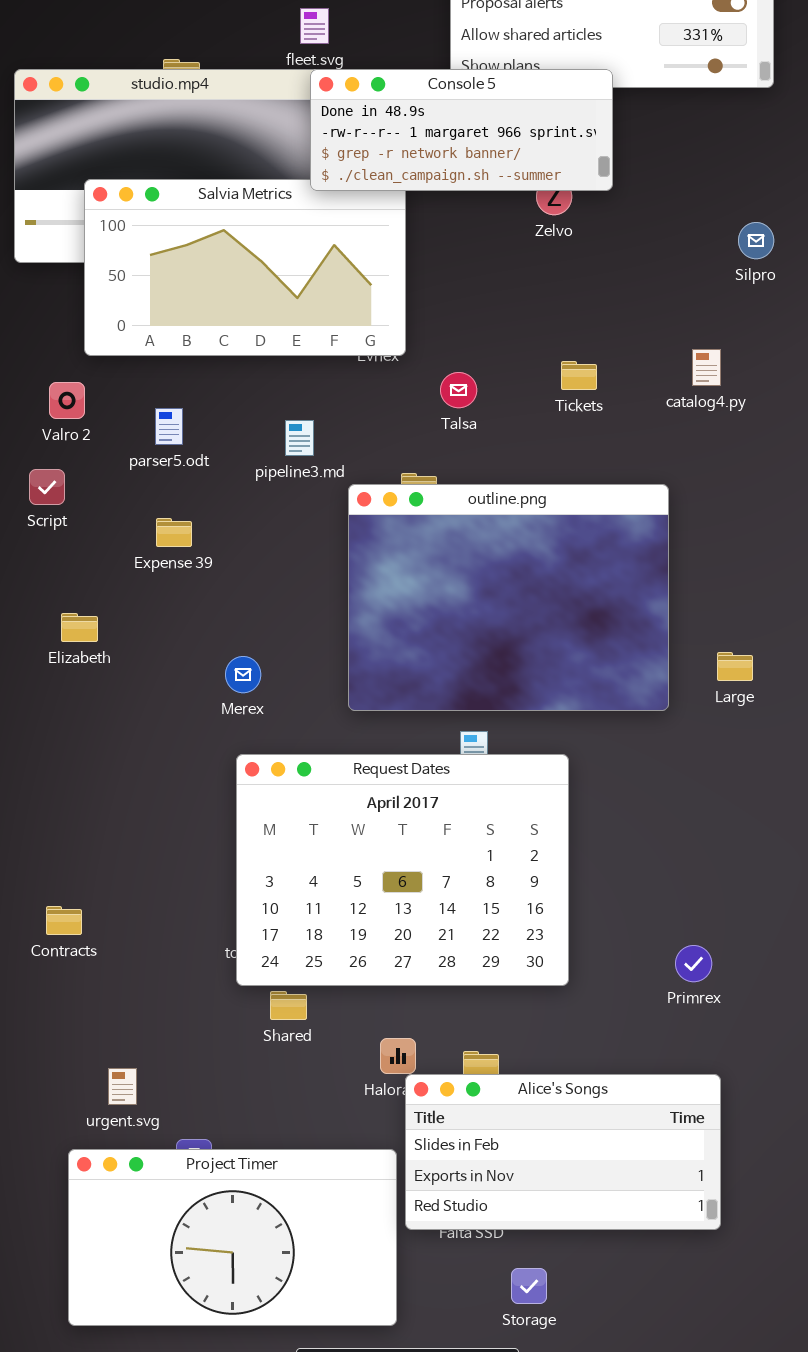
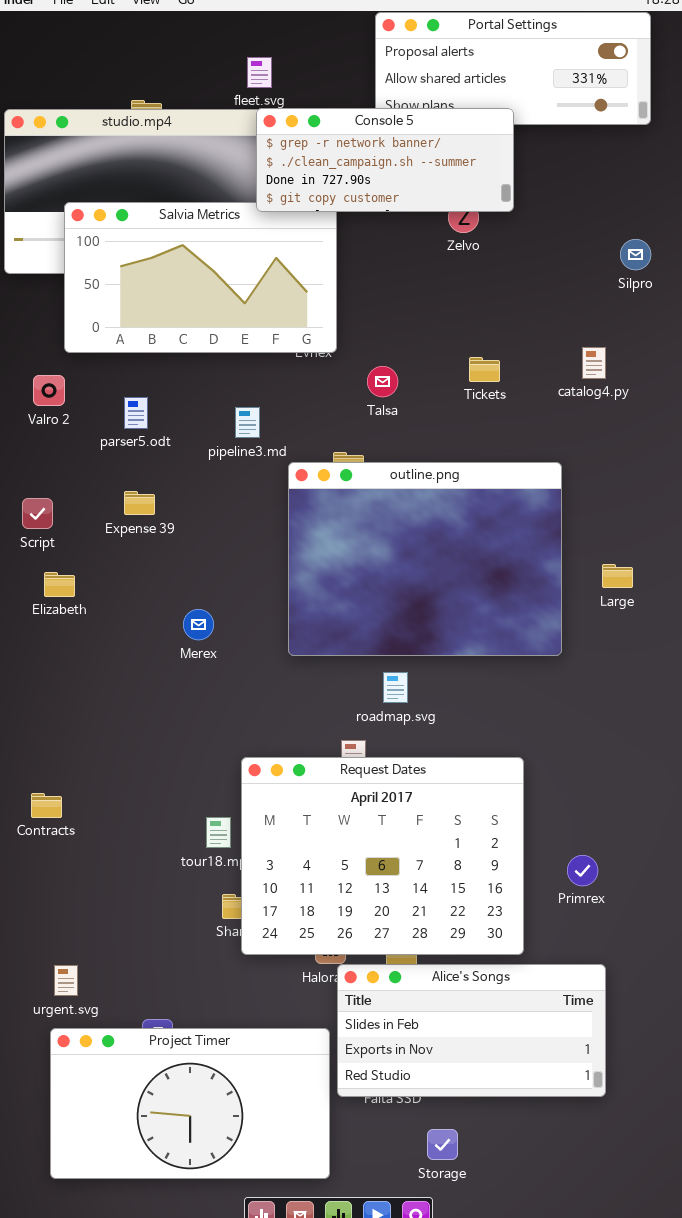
Console 5: [310,69,613,191] -> [256,108,514,212], scrolled down 2 rows
Script: [29,469,65,505] -> [22,498,53,529], moved
Large: [717,652,753,681] -> [602,564,633,588], moved
Request Dates: [236,754,569,986] -> [241,757,524,955], moved
Contracts: [46,906,82,935] -> [31,793,62,818], moved
urgent.svg: [108,1068,137,1105] -> [54,965,78,996], moved

